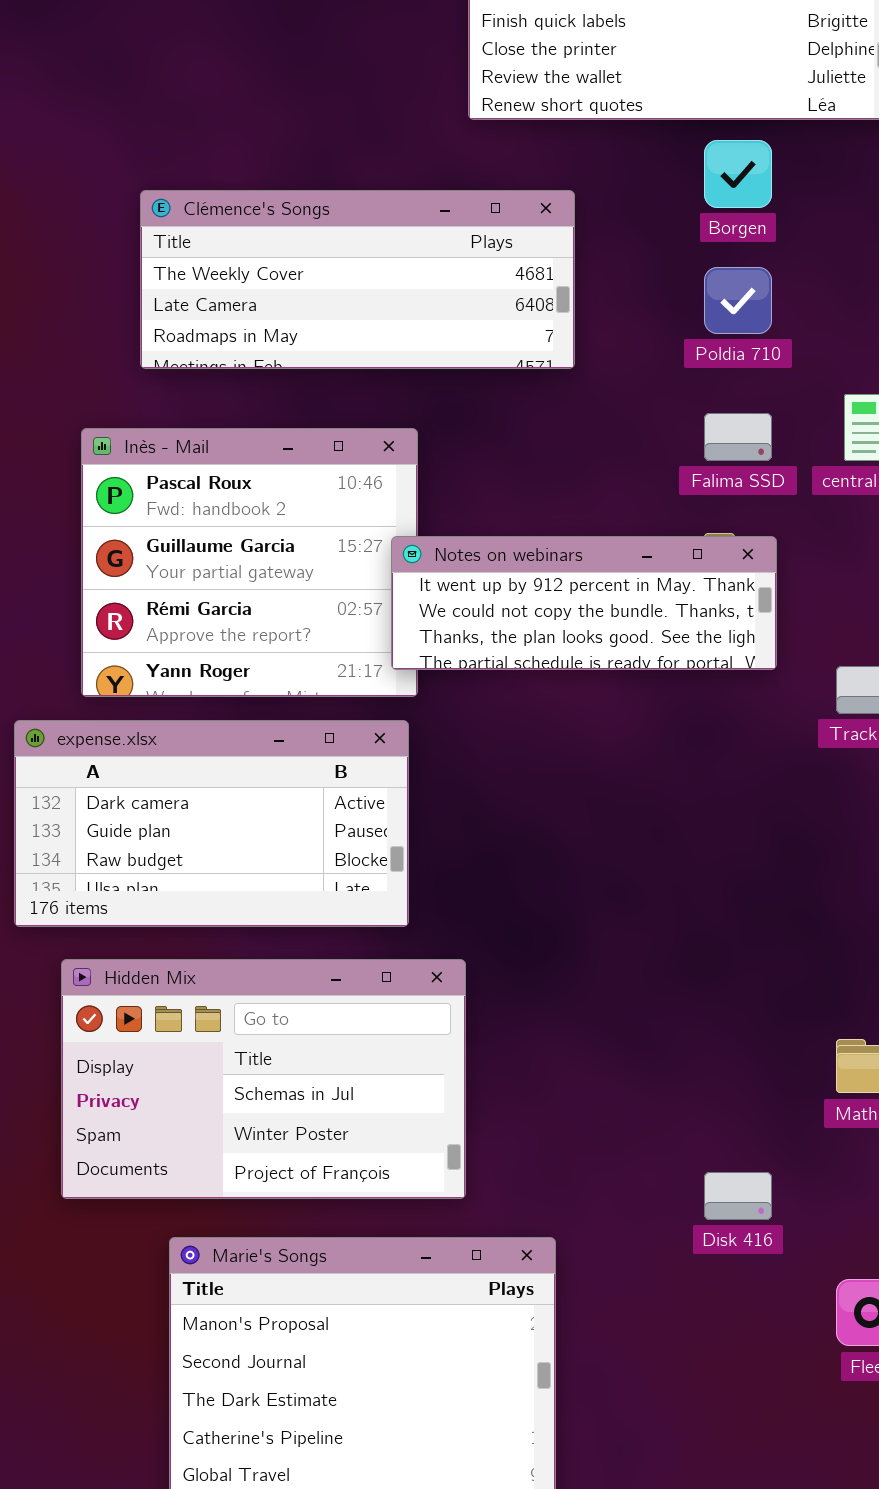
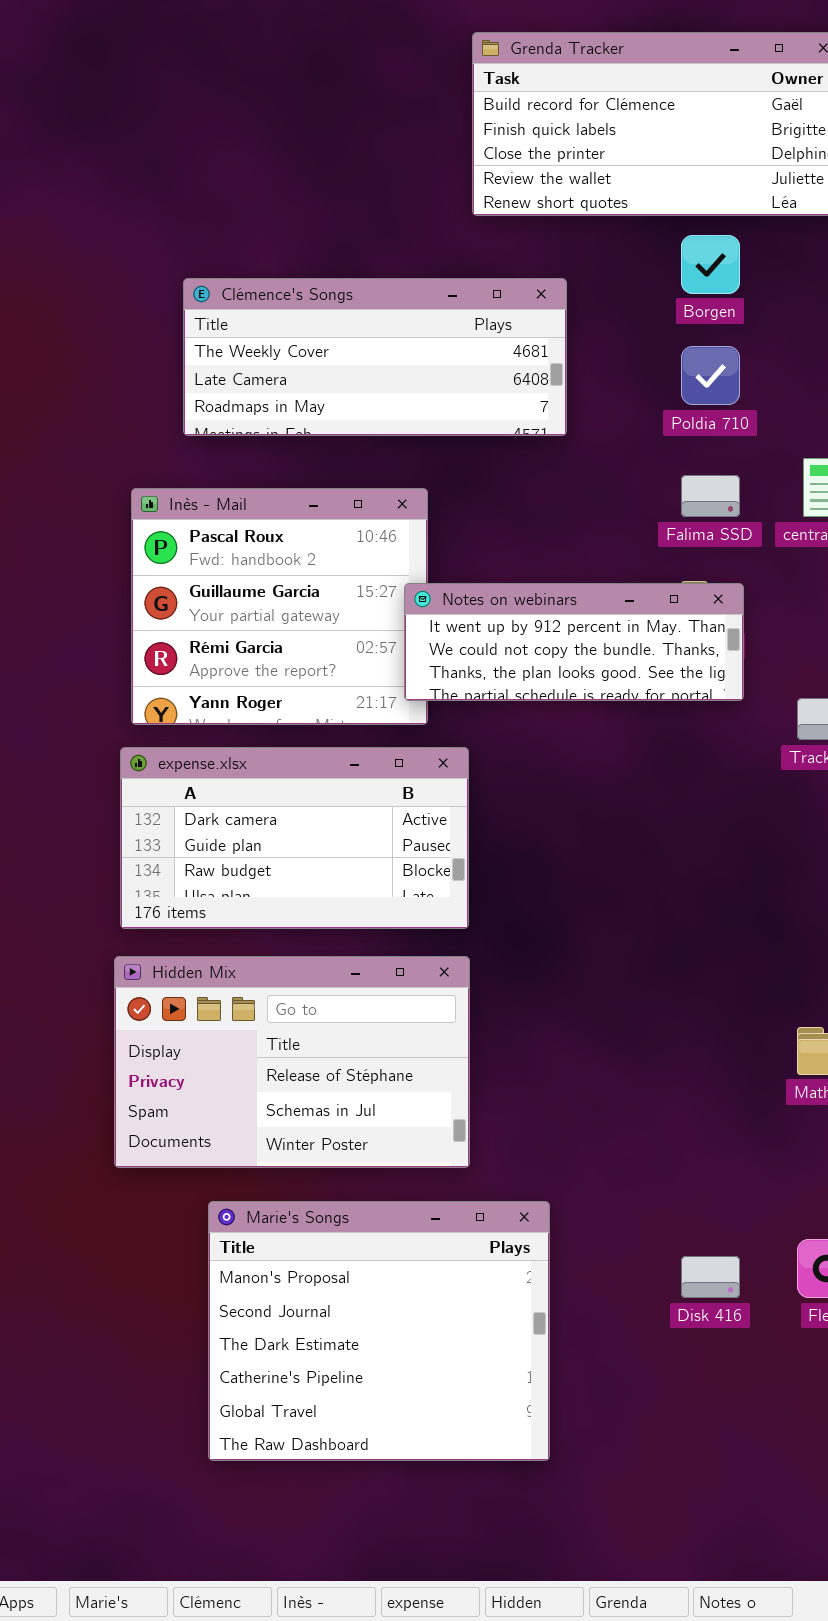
expense.xlsx: [14,720,409,927] -> [120,747,469,929], moved
Hidden Mix: [61,959,466,1199] -> [114,956,470,1168], scrolled up 1 row
Disk 416: [704,1172,772,1220] -> [681,1256,740,1298], moved

